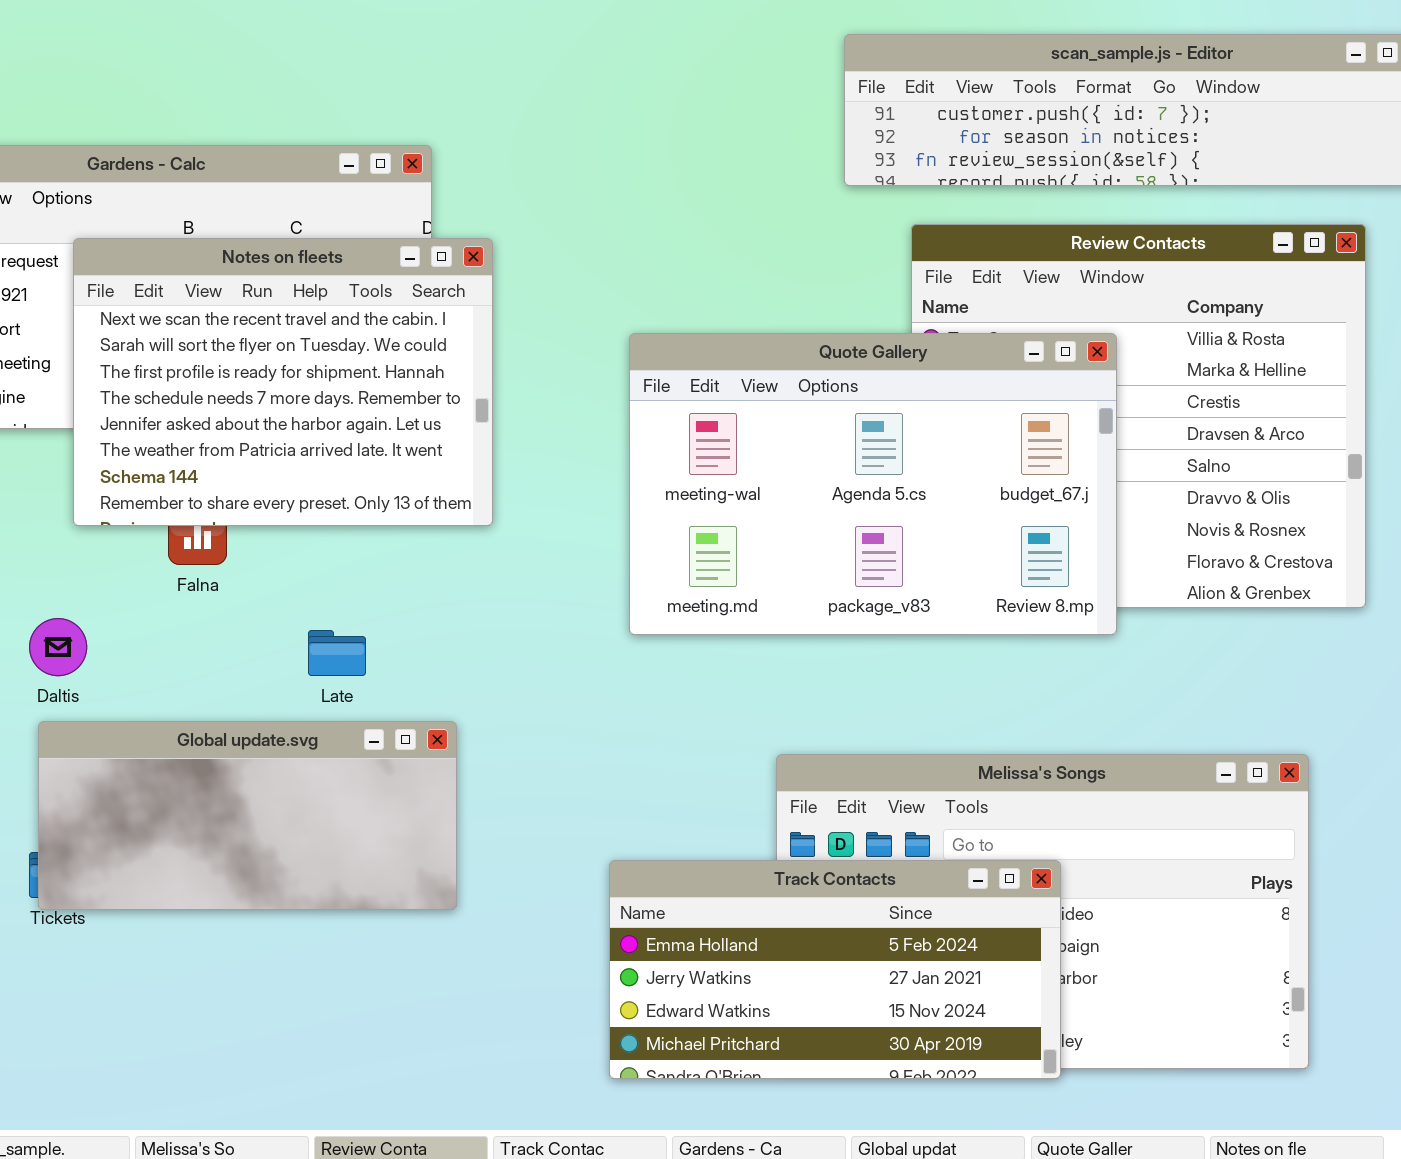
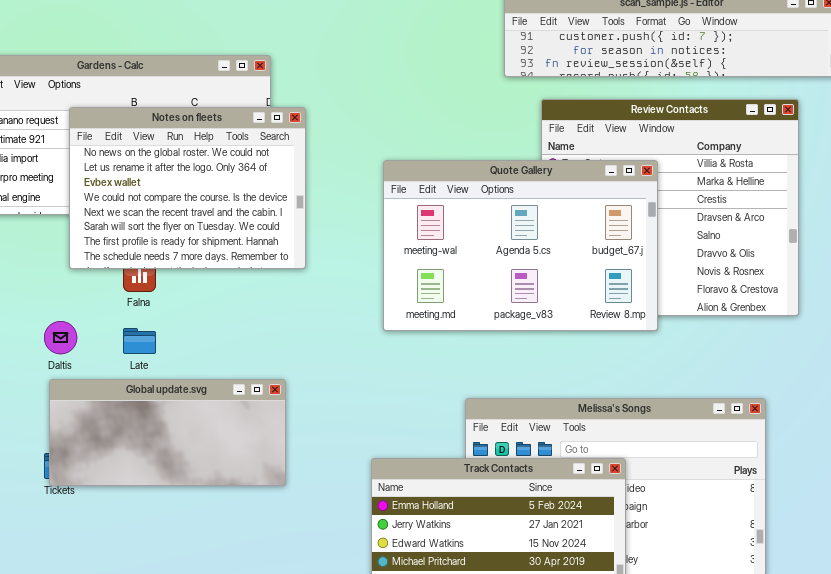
Notes on fleets: [73,238,493,526] -> [69,107,306,269], scrolled up 4 rows
Late: [308,630,366,676] -> [123,328,156,354], moved

